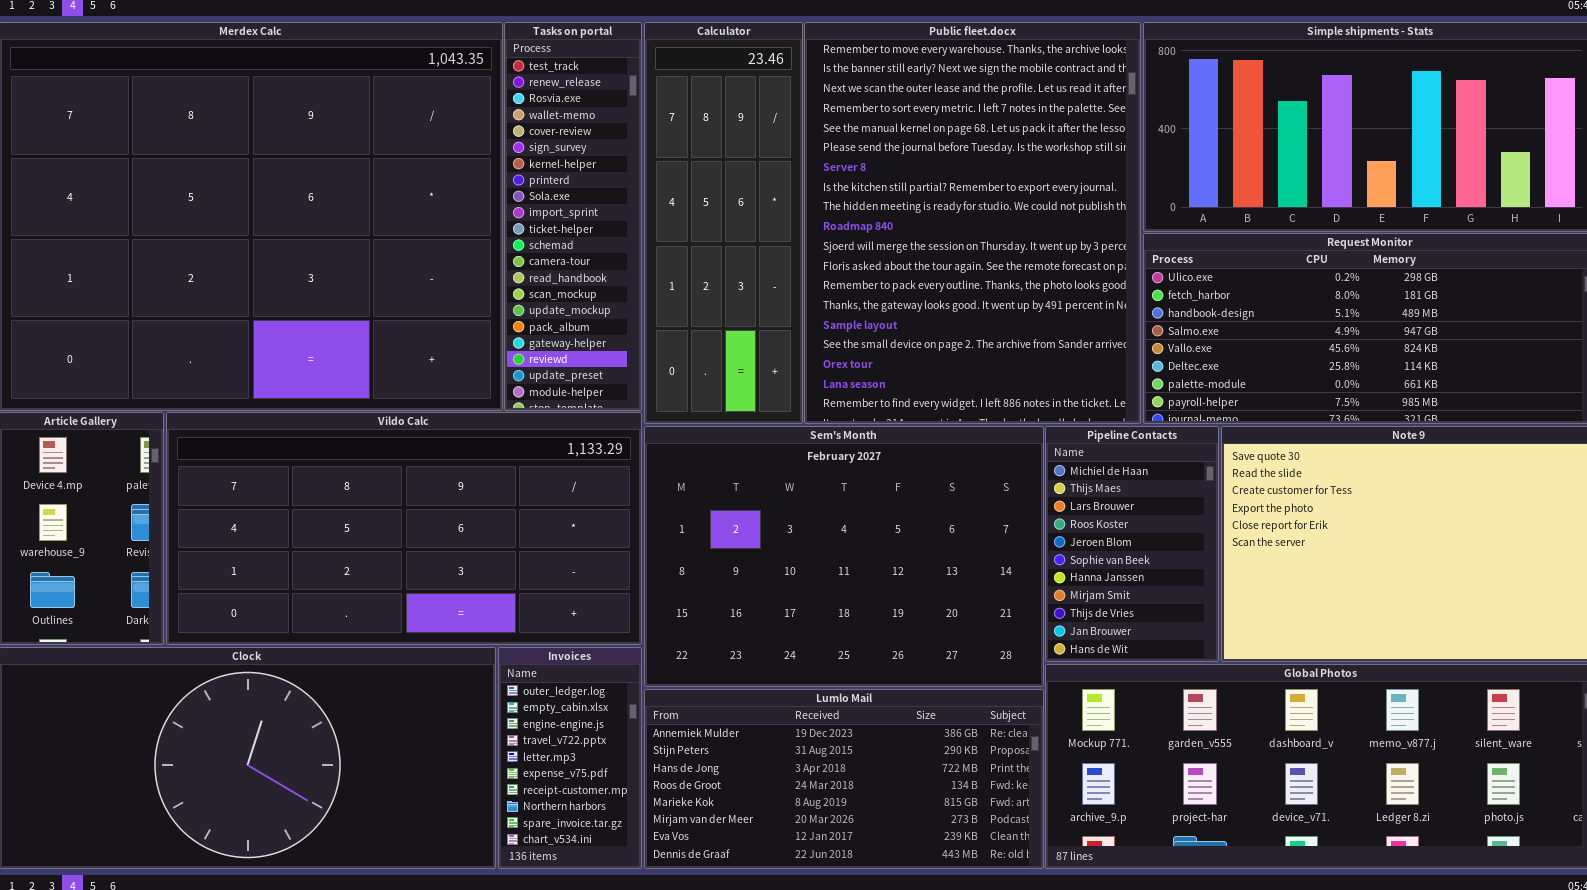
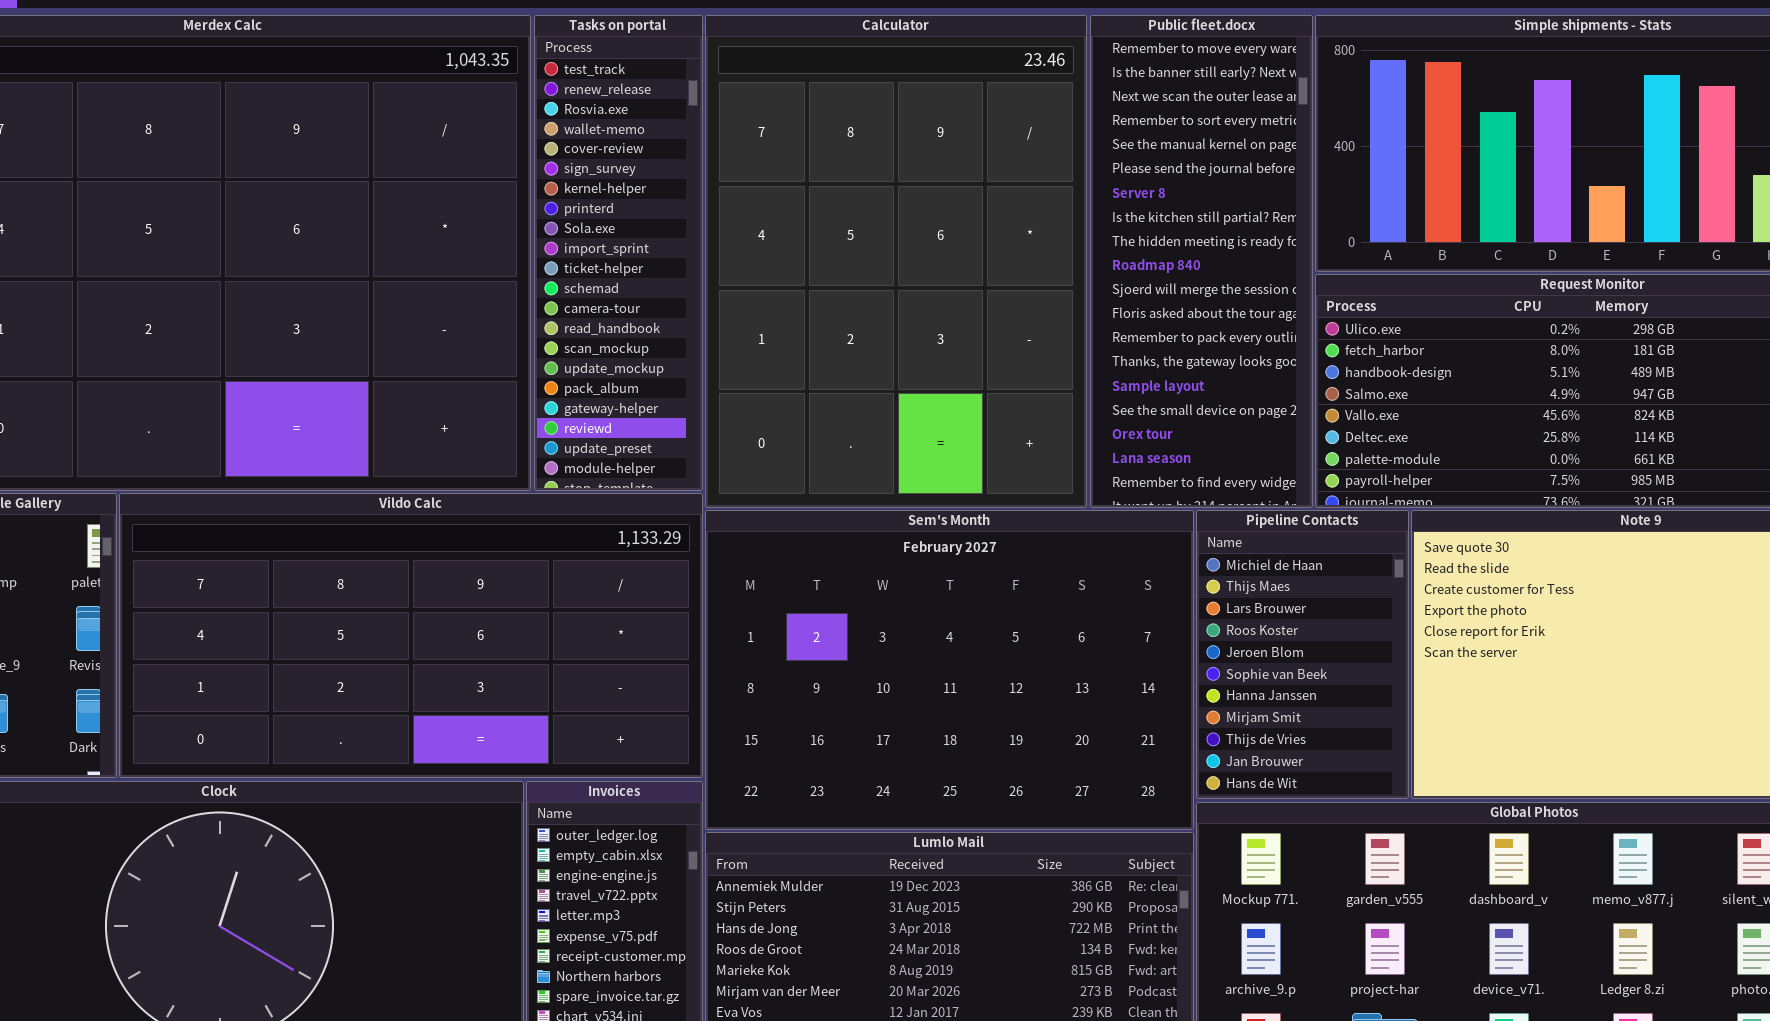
Calculator: [644,22,803,424] -> [705,15,1087,508], resized
Public fleet.docx: [804,22,1141,424] -> [1090,15,1313,508], resized

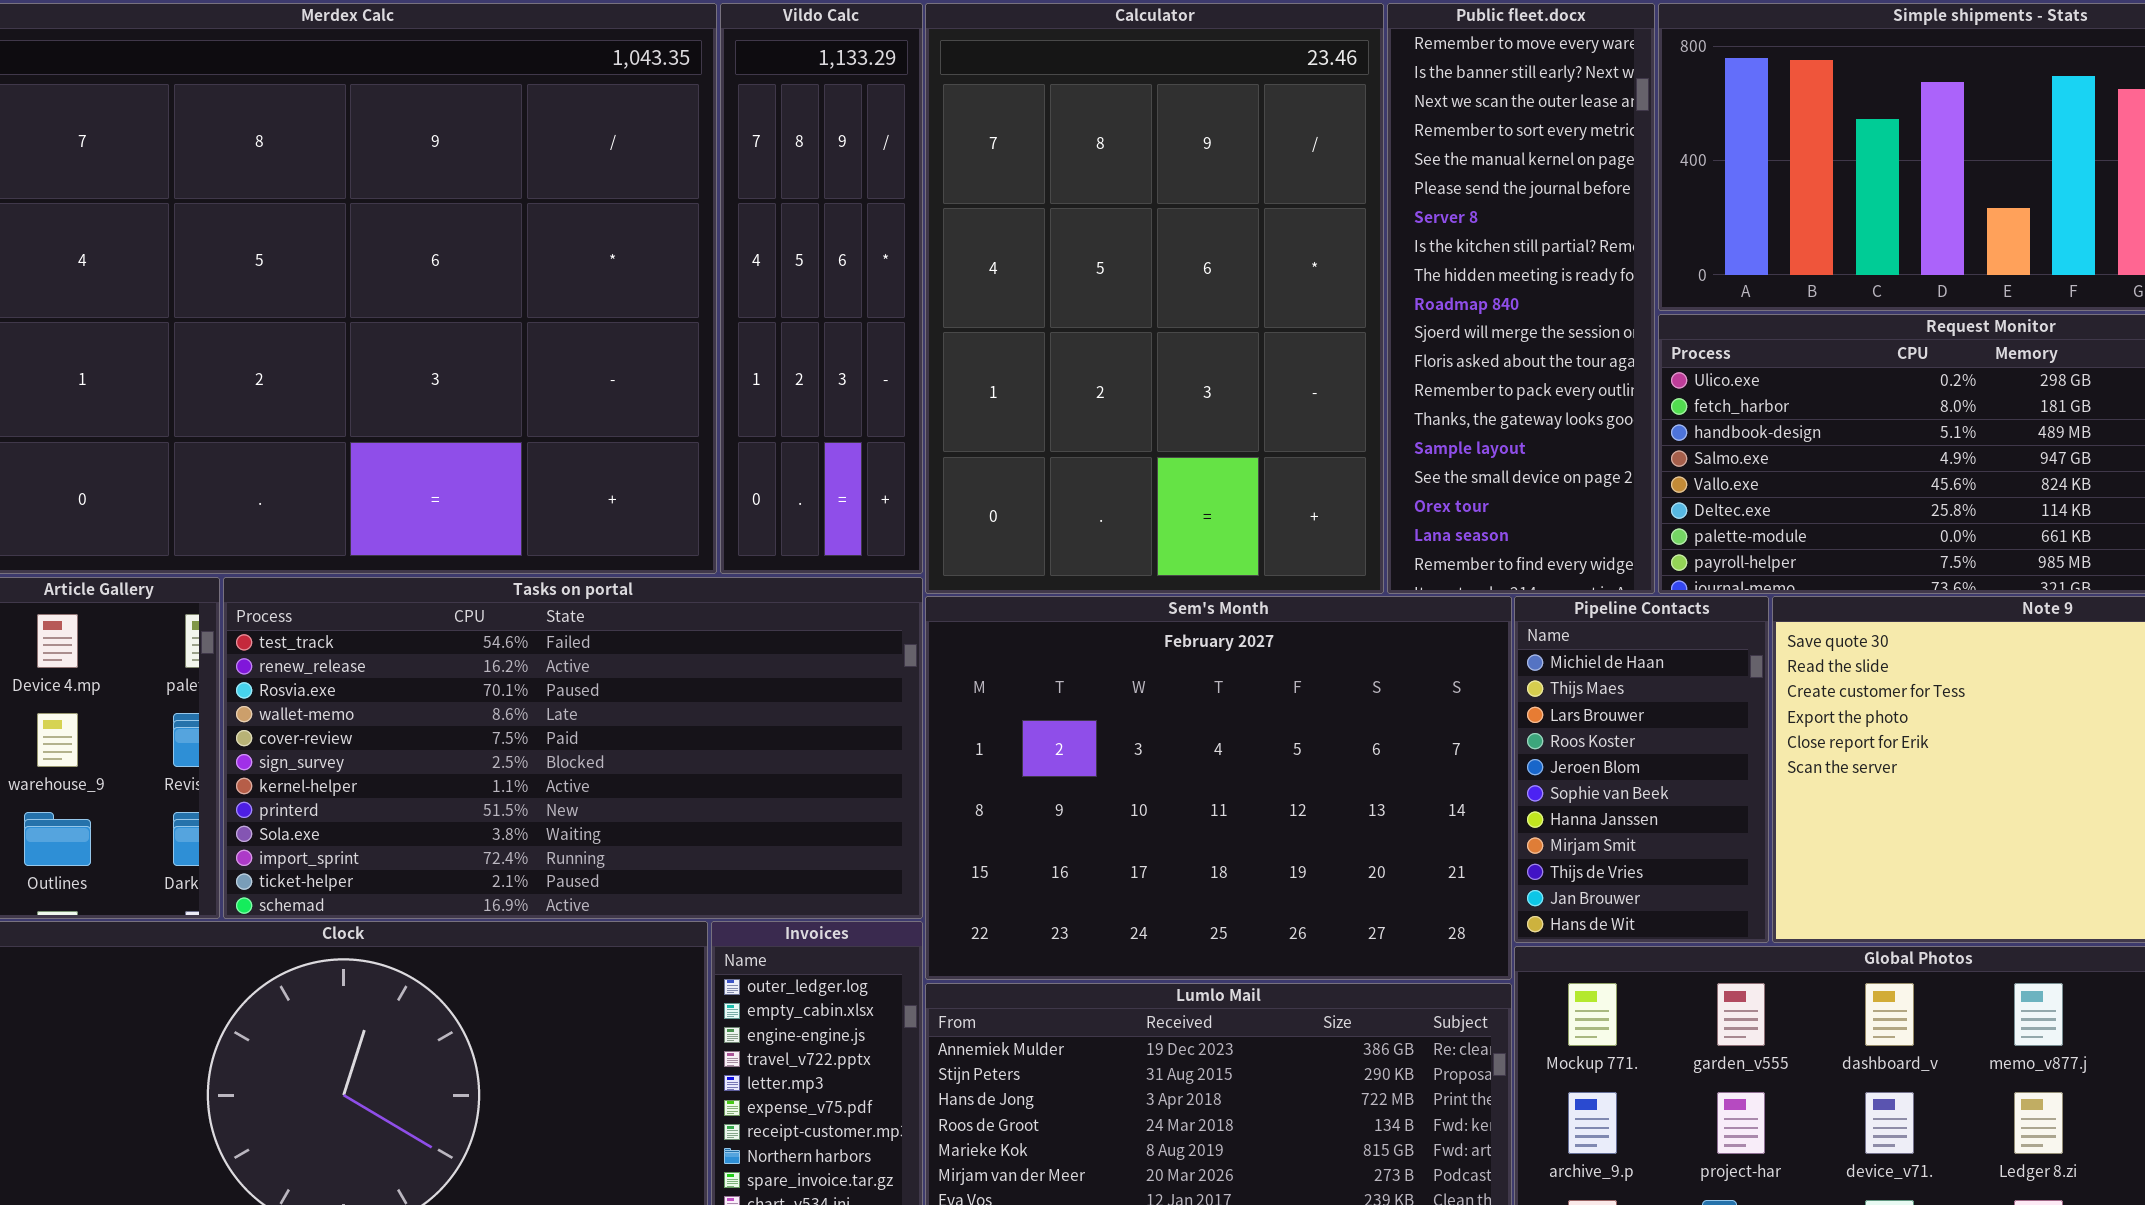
Tasks on portal: [534,15,703,491] -> [223,577,923,919], moved, resized
Vildo Calc: [119,493,703,778] -> [720,3,923,574], moved, resized

